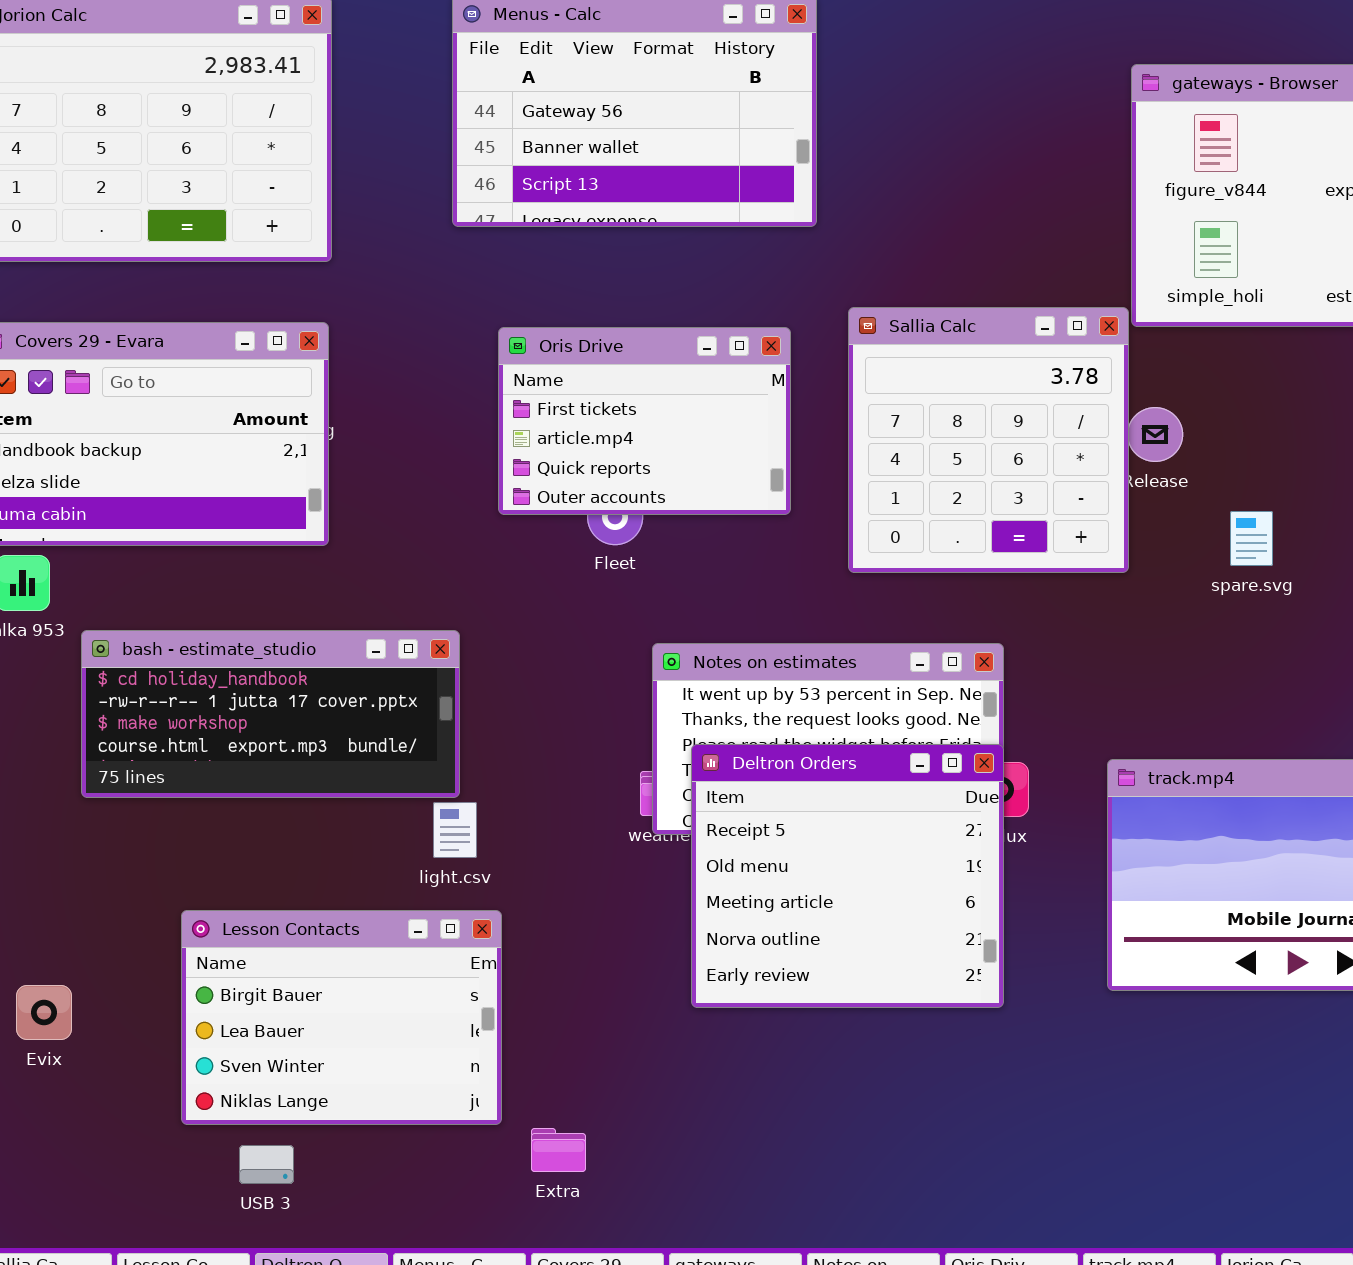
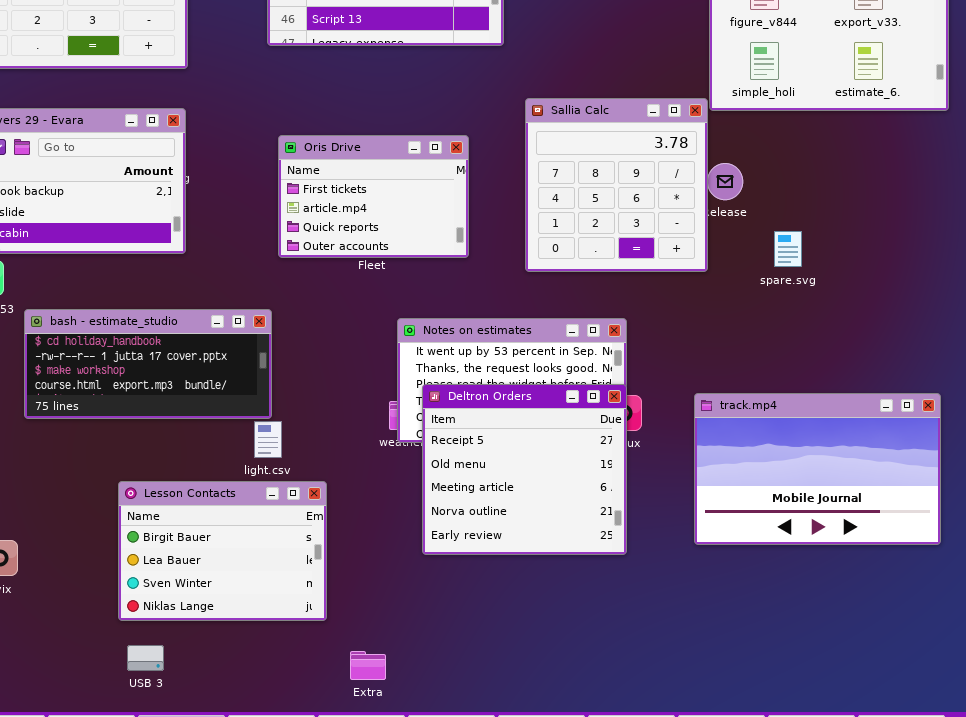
Oris Drive: [498,327,791,515] -> [278,135,469,258], moved
Lesson Contacts: [181,910,502,1125] -> [118,481,327,621], moved
Extra: [531,1128,586,1172] -> [350,651,386,680], moved

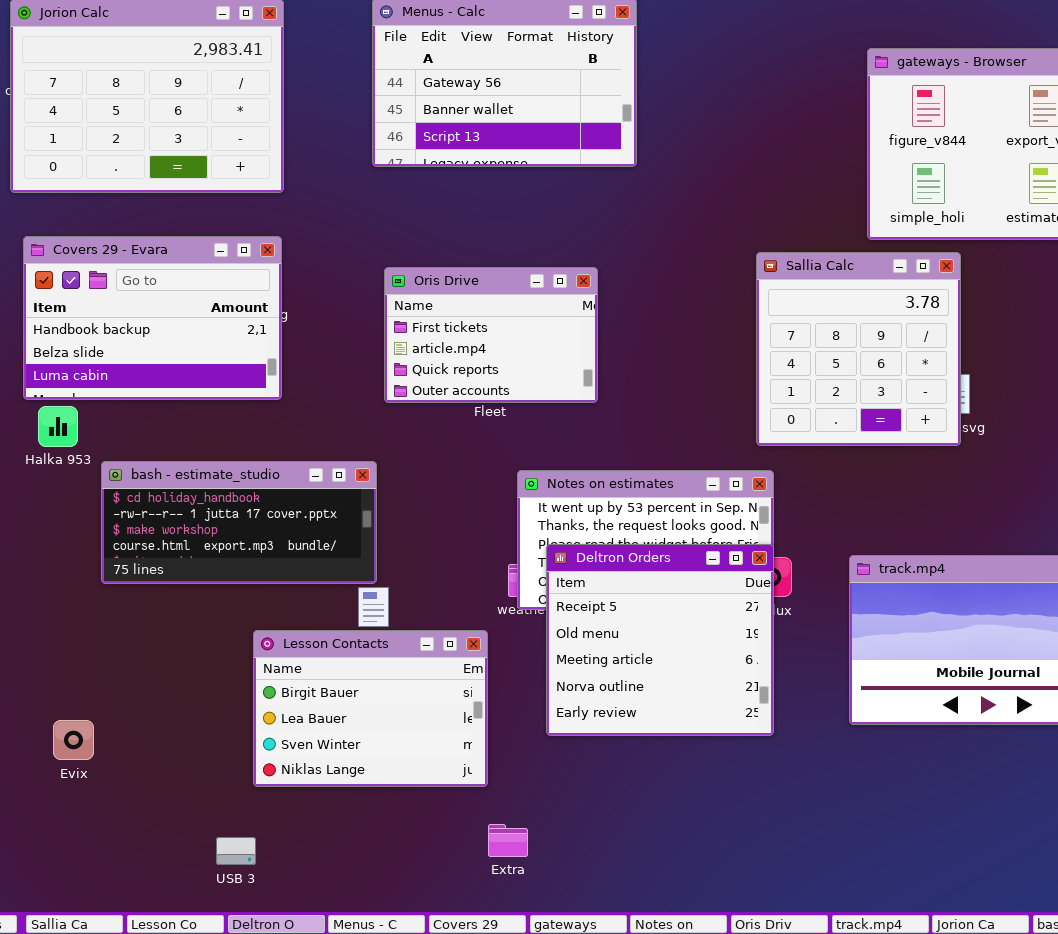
Sallia Calc: [525,98,708,272] -> [756,252,961,446], moved
Lesson Contacts: [118,481,327,621] -> [253,630,488,787], moved
Extra: [350,651,386,680] -> [488,824,528,857], moved

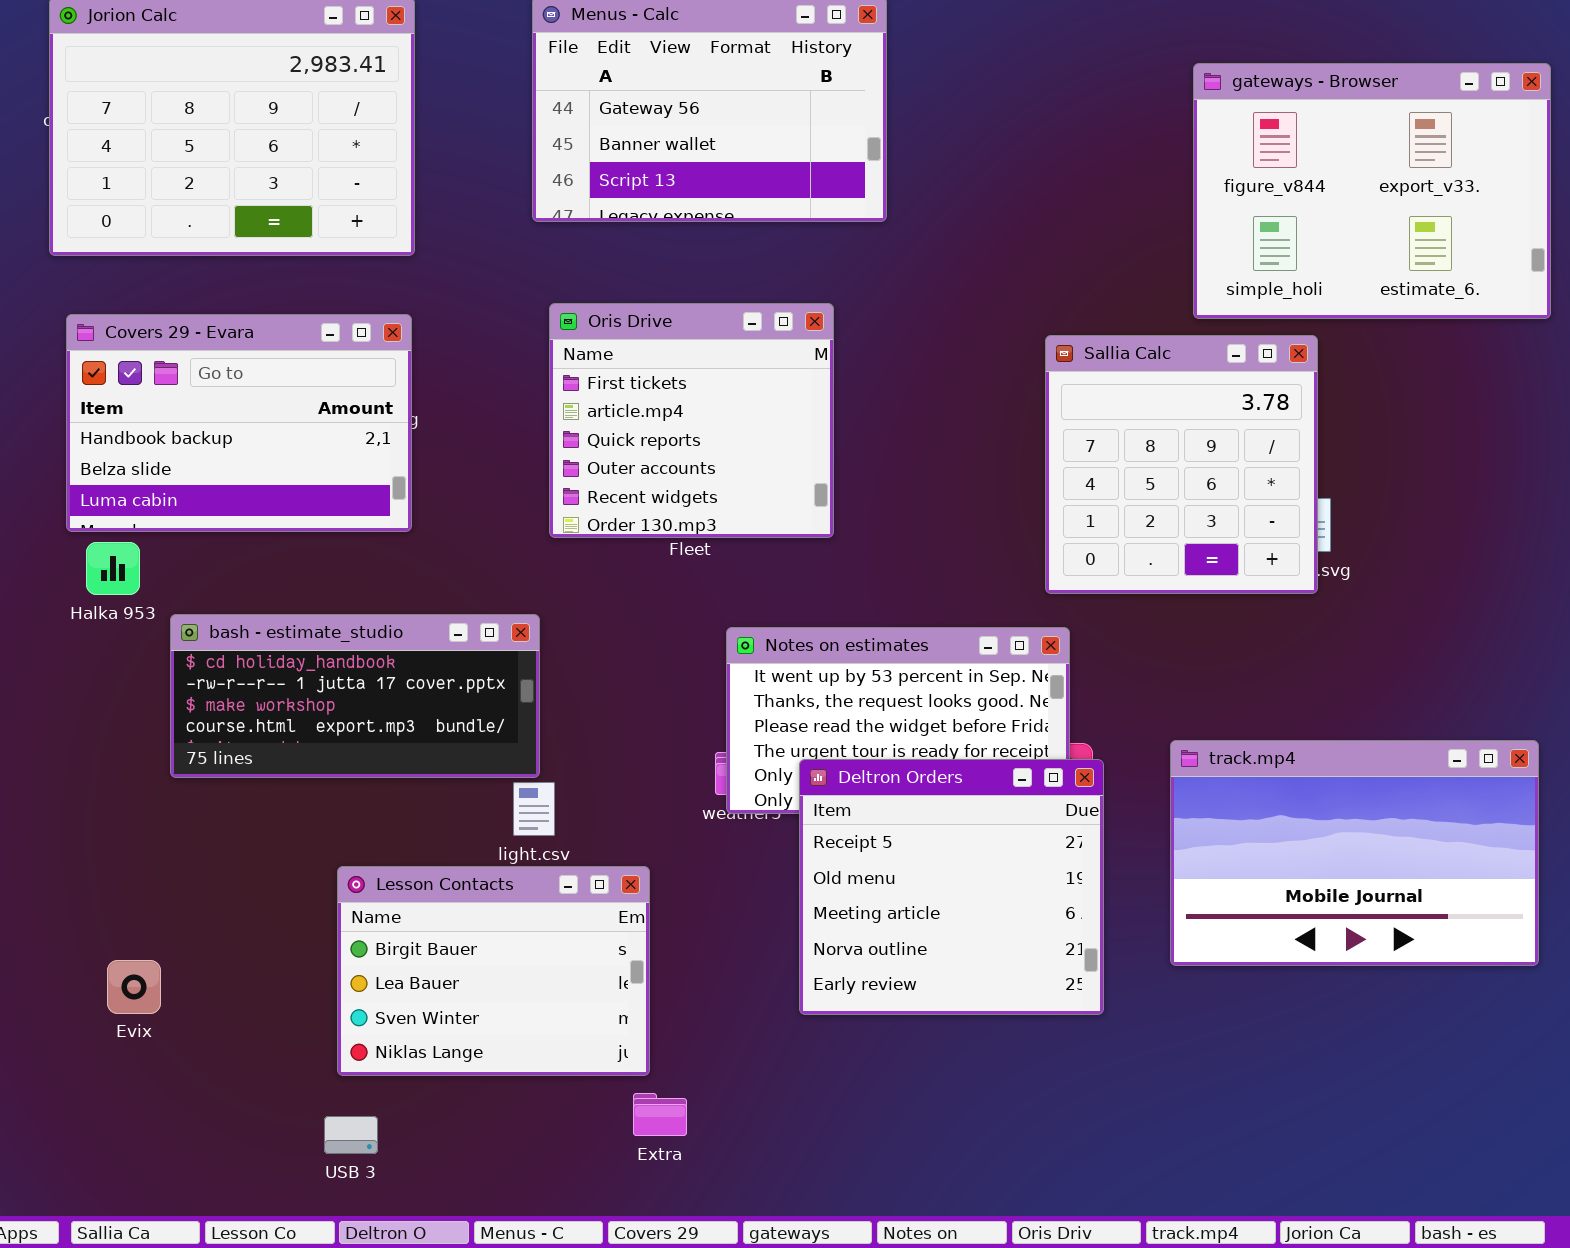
Oris Drive: [384,267,598,403] -> [549,303,834,538], resized
Deltron Orders: [546,544,774,736] -> [799,759,1104,1015], moved
Lesson Contacts: [253,630,488,787] -> [337,866,650,1076], moved
Extra: [488,824,528,857] -> [633,1093,687,1136], moved

